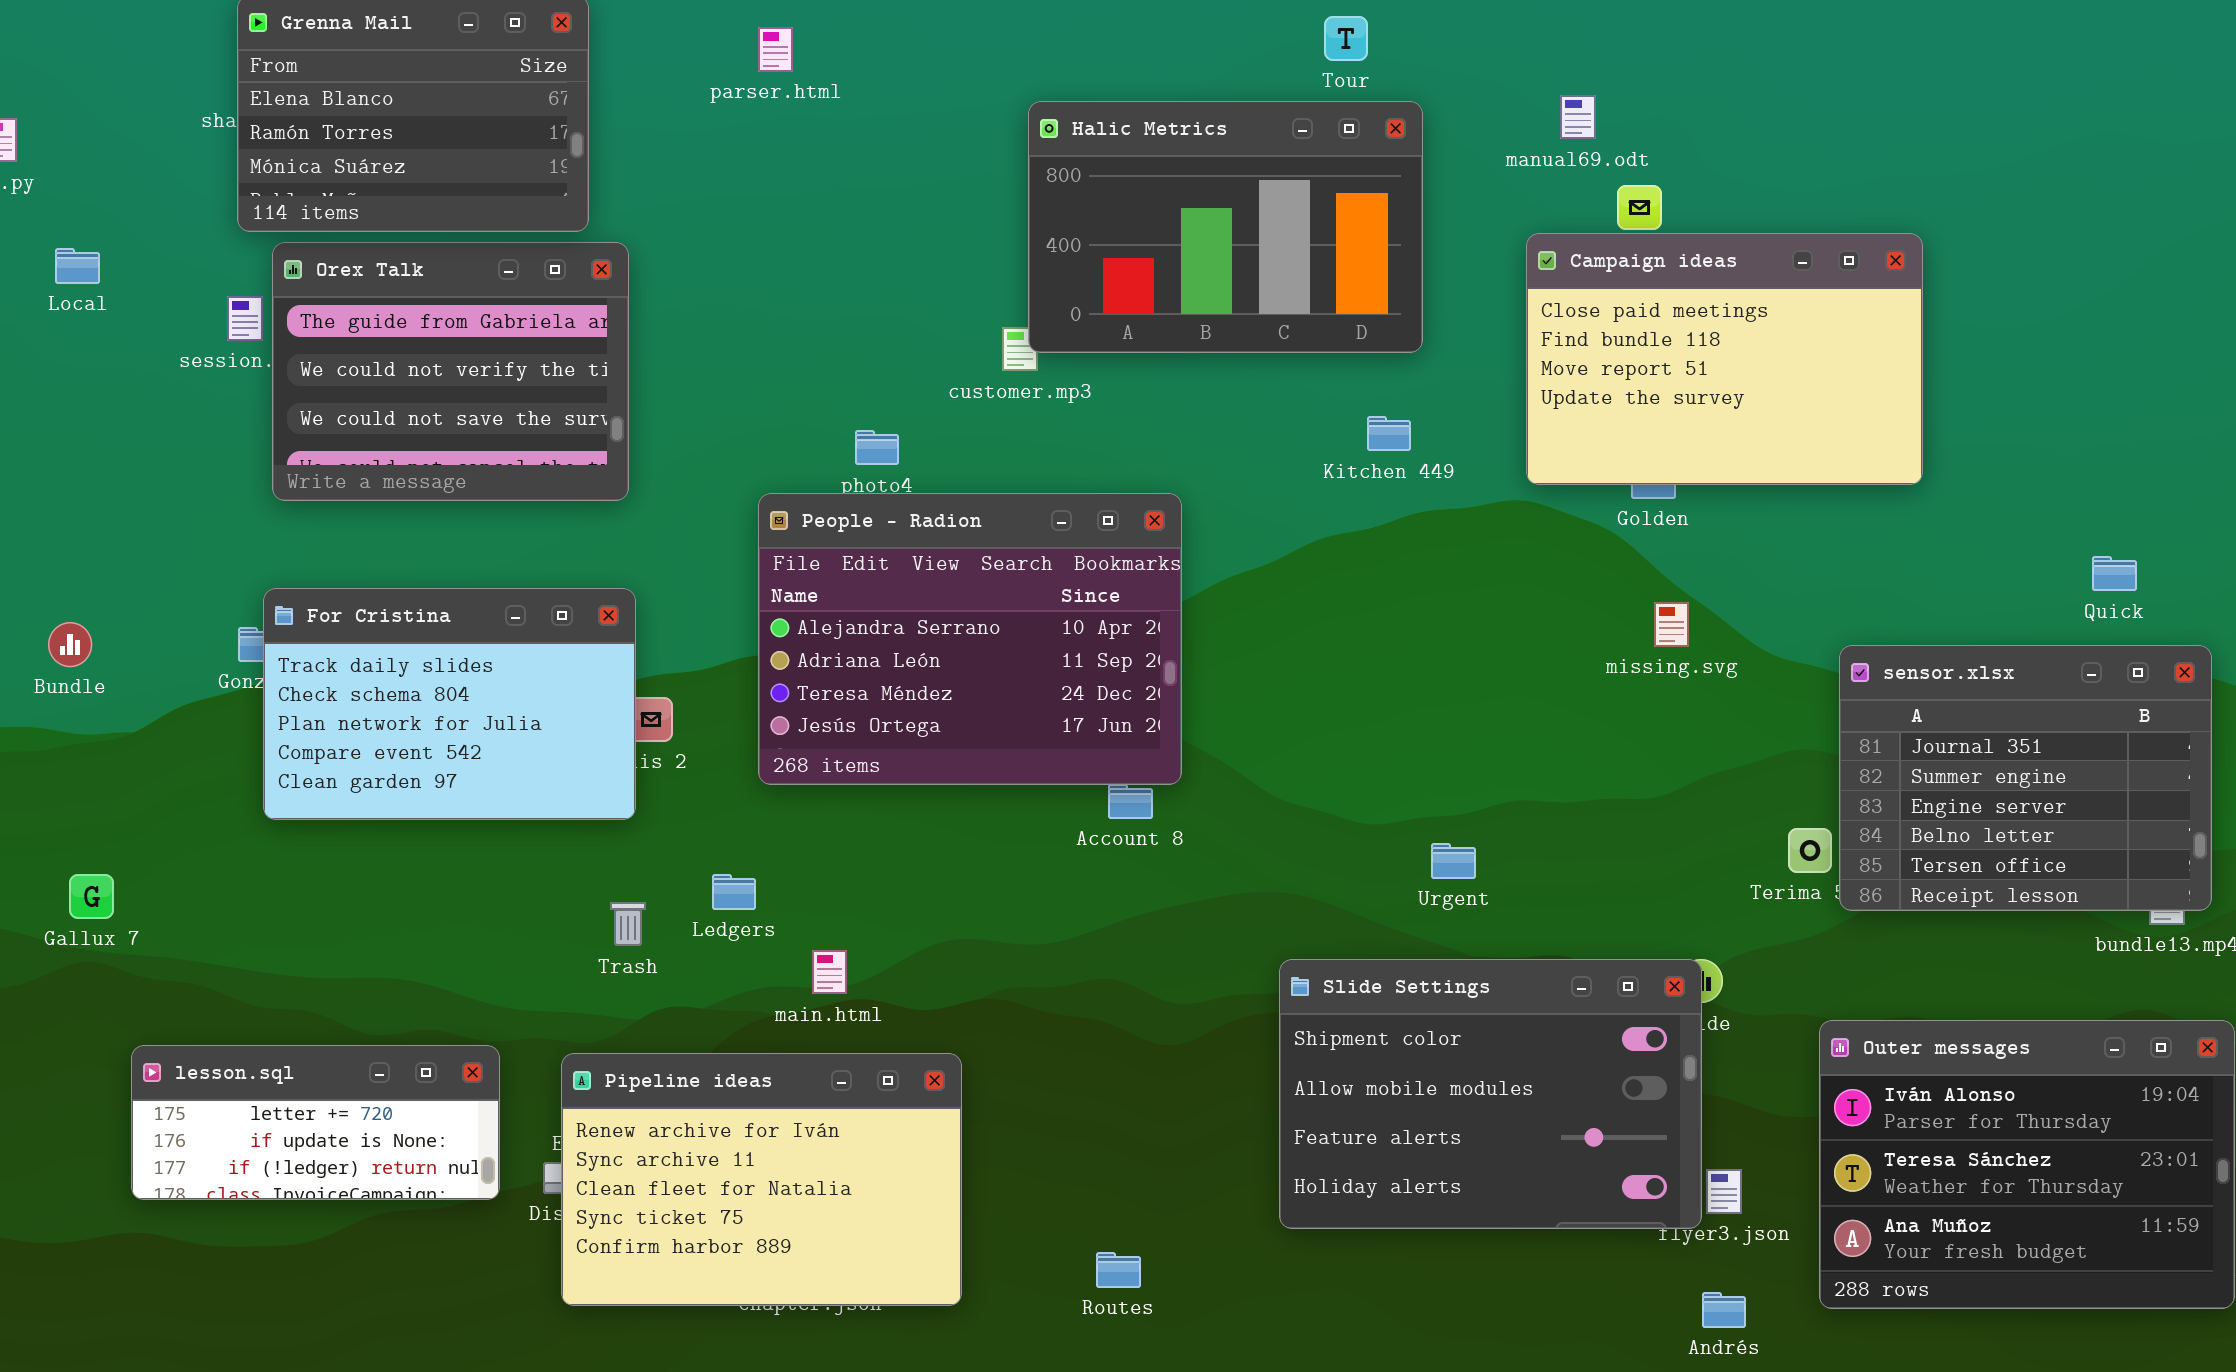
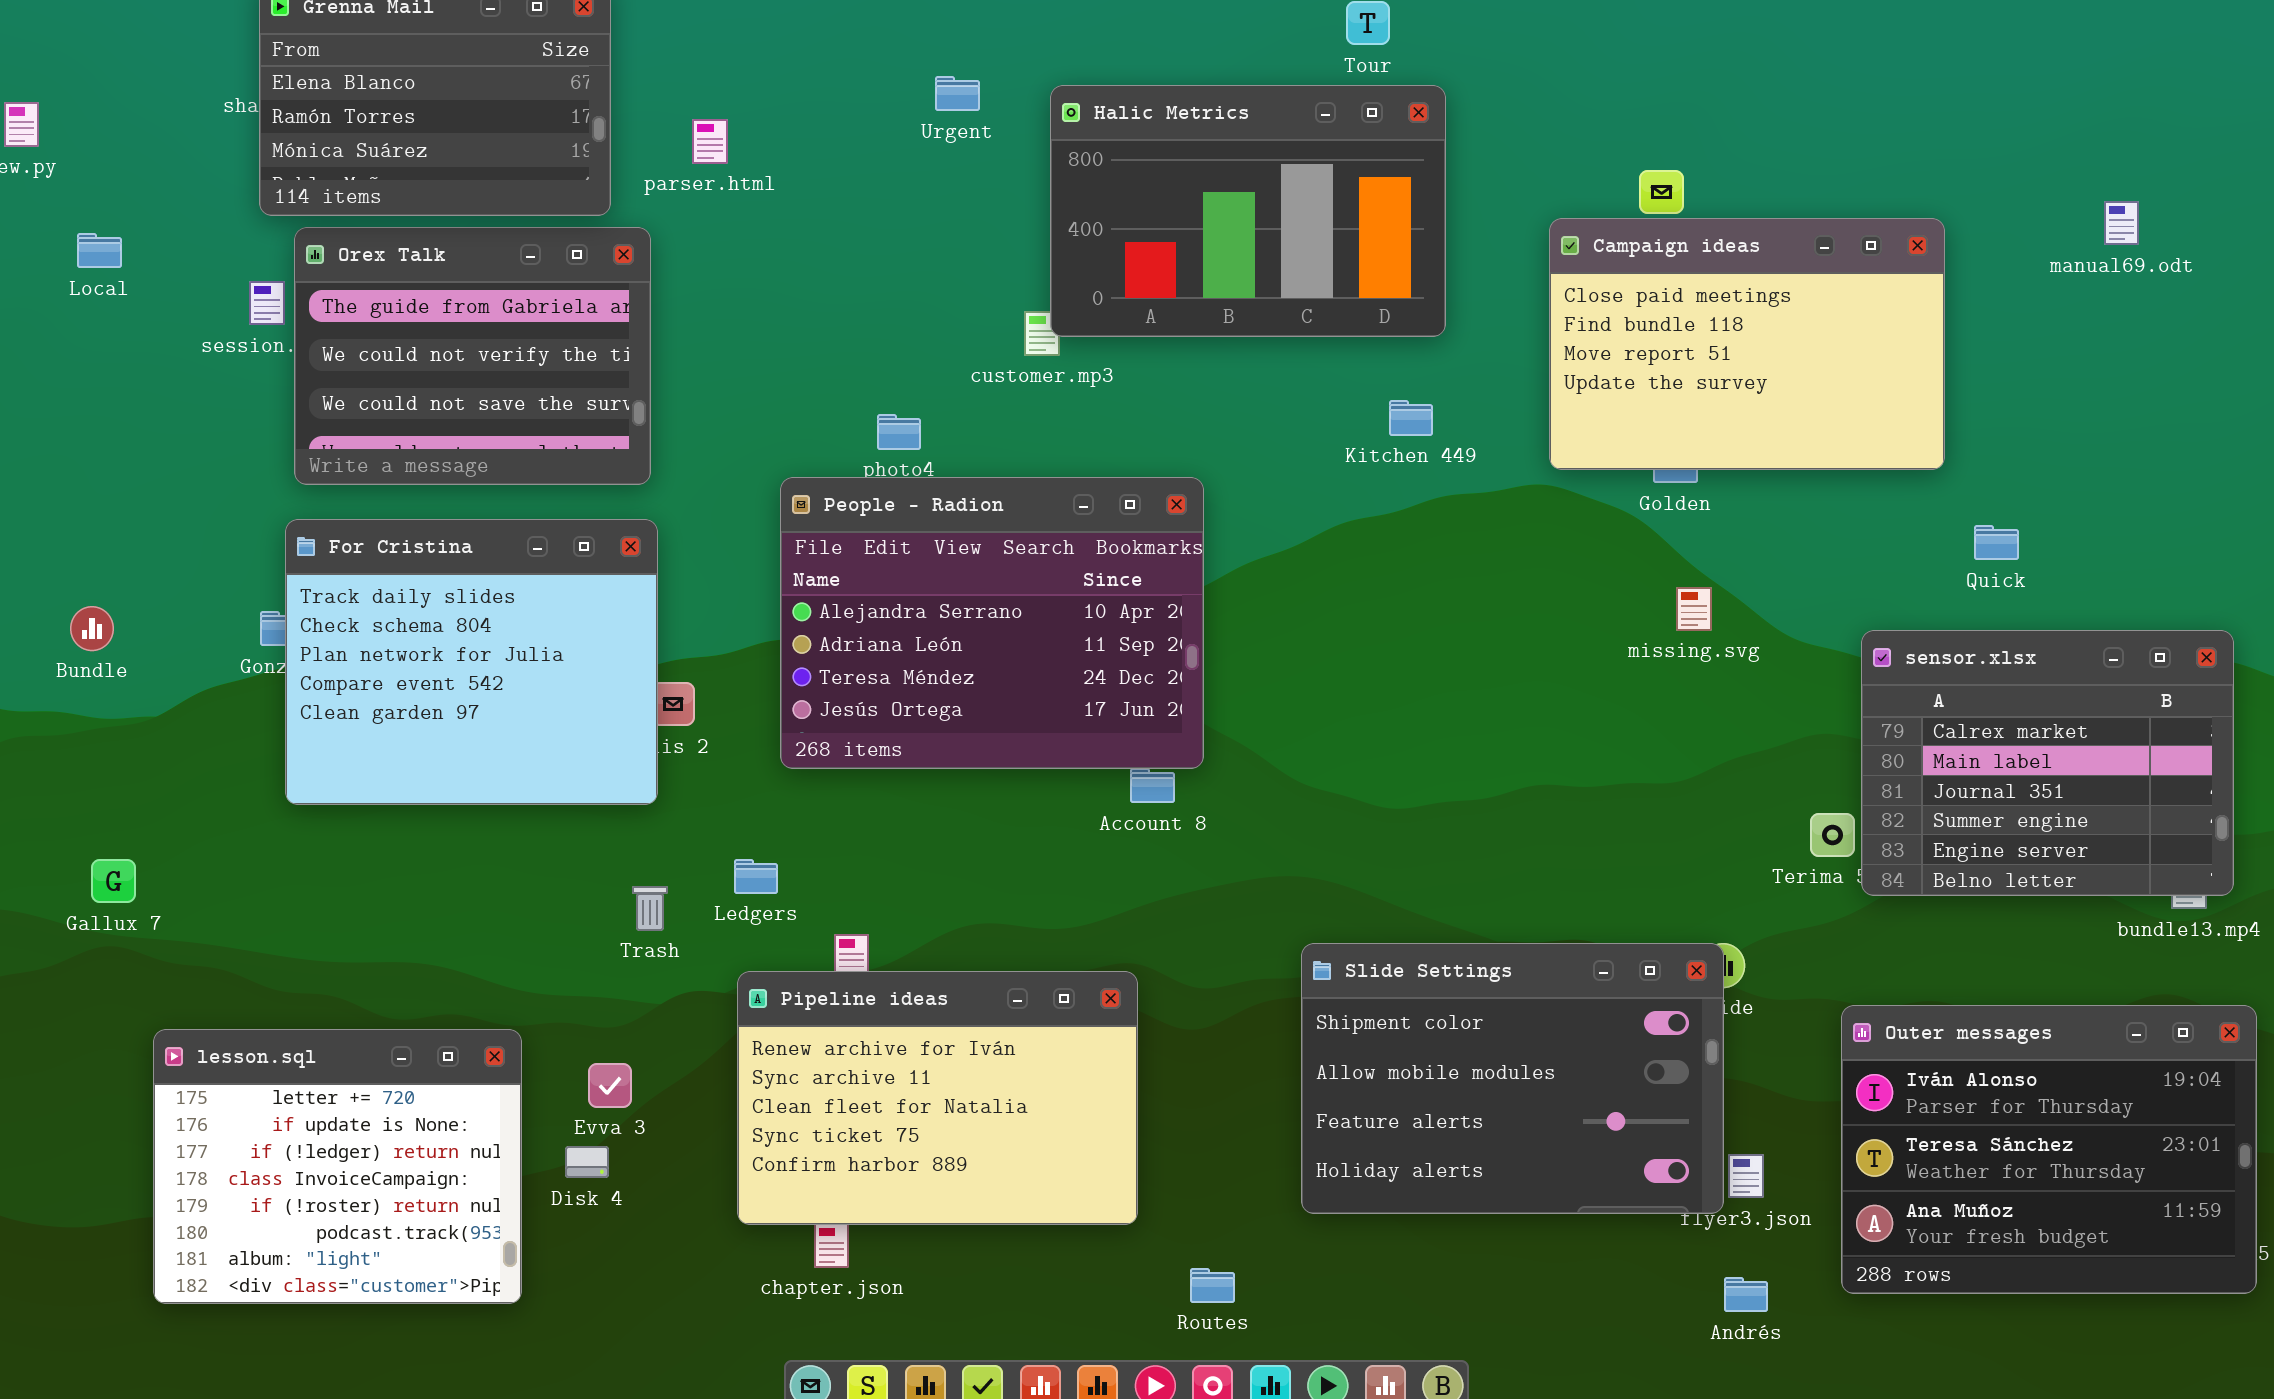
parser.html: [758,27,793,72] -> [692,119,728,164], moved
manual69.odt: [1560,95,1596,139] -> [2104,201,2139,245], moved
Quick: [2092,556,2137,591] -> [1974,525,2019,560], moved
For Cristina: [263,588,636,820] -> [285,519,658,805], resized
sensor.xlsx: [1839,645,2212,911] -> [1861,630,2234,896], scrolled up 2 rows
Urgent: [1431,843,1476,879] -> [935,76,980,111], moved
lesson.sql: [131,1045,500,1200] -> [153,1029,522,1304], resized
Pipeline ideas: [561,1053,962,1306] -> [737,971,1138,1225], moved
Routes: [1096,1252,1141,1288] -> [1190,1268,1235,1303], moved

